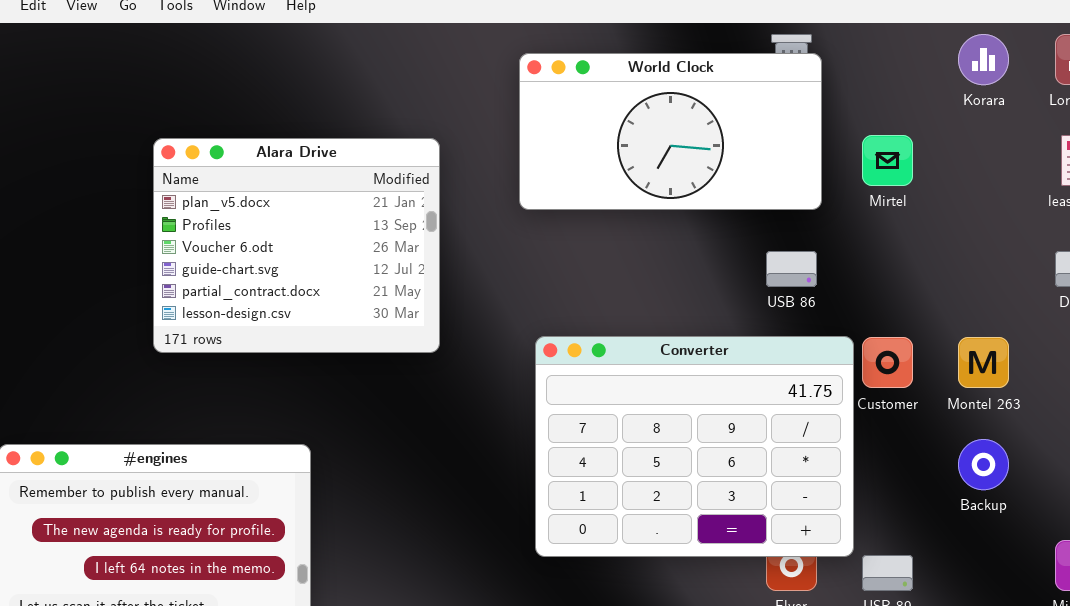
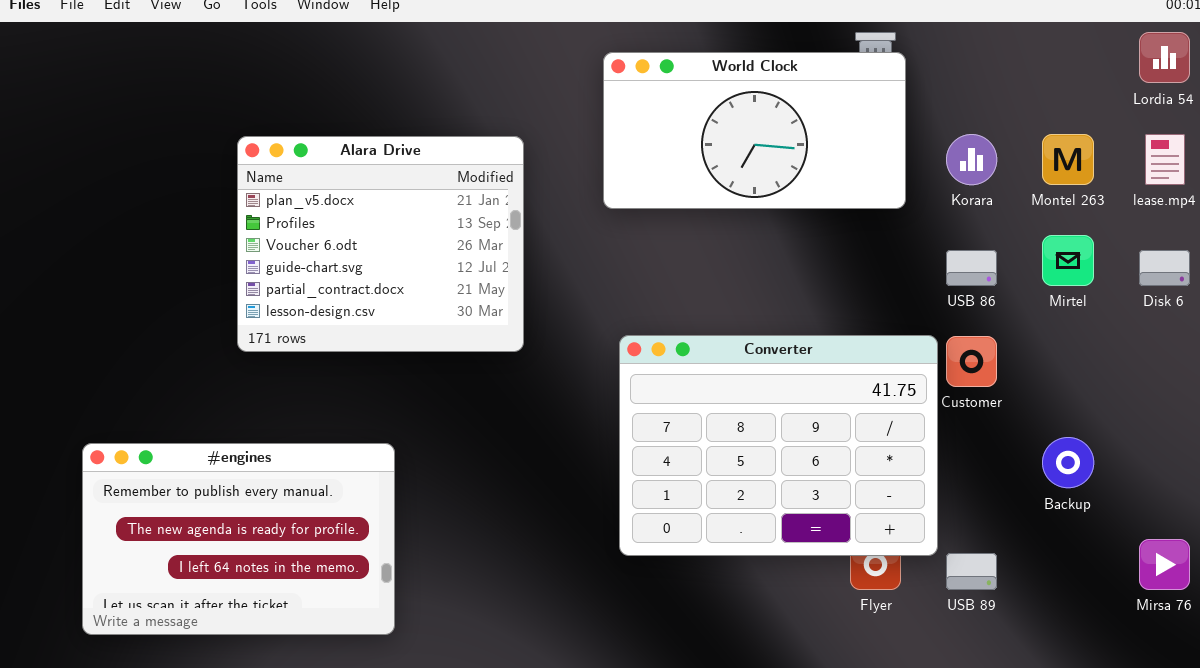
Korara: [958,34,1009,85] -> [946,134,997,185], moved
Mirtel: [862,135,913,186] -> [1042,235,1094,286], moved
USB 86: [766,251,817,287] -> [946,250,997,286], moved
Montel 263: [958,337,1009,388] -> [1042,134,1094,185], moved

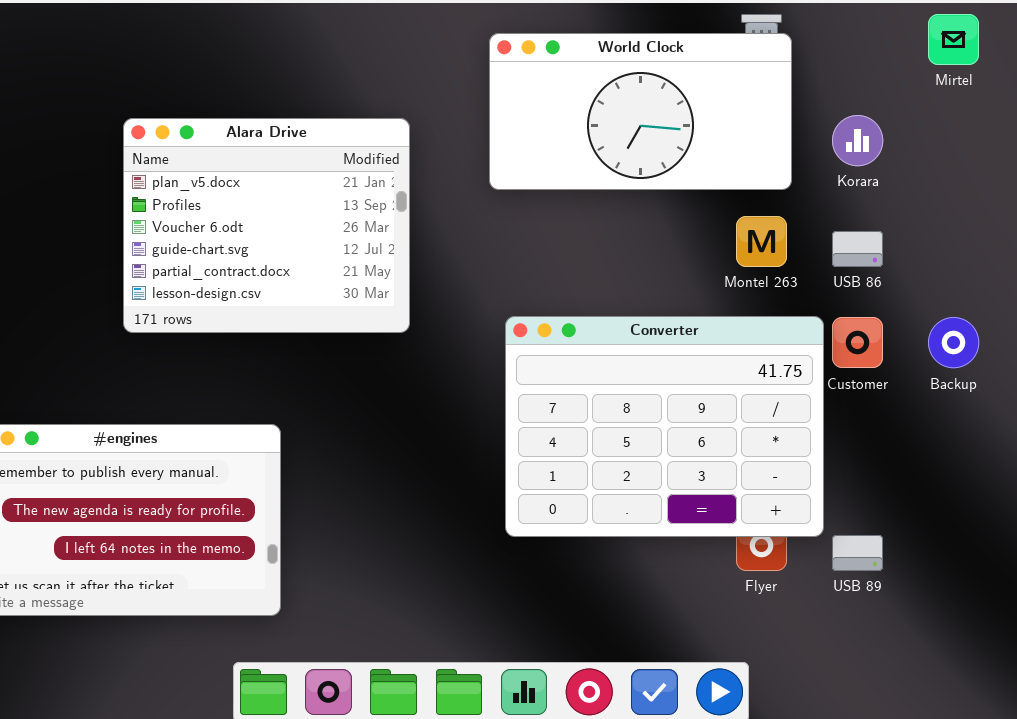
Montel 263: [1042,134,1094,185] -> [736,216,787,267], moved
Mirtel: [1042,235,1094,286] -> [928,14,979,65], moved
Backup: [1042,437,1094,488] -> [928,317,979,368], moved

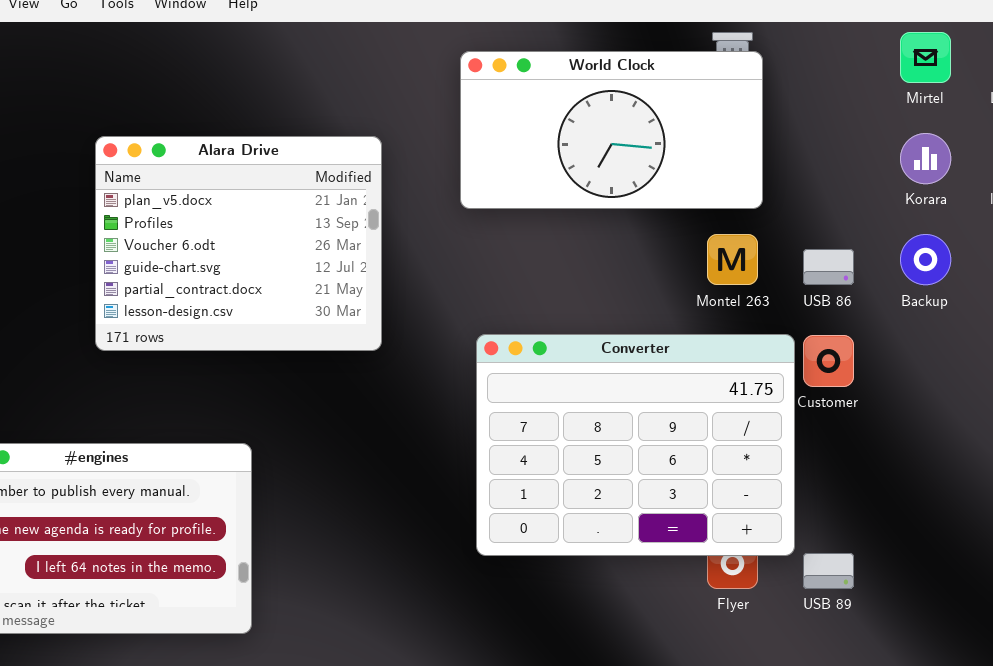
Korara: [832,115,883,166] -> [900,133,951,184], moved
Backup: [928,317,979,368] -> [900,234,951,285], moved

